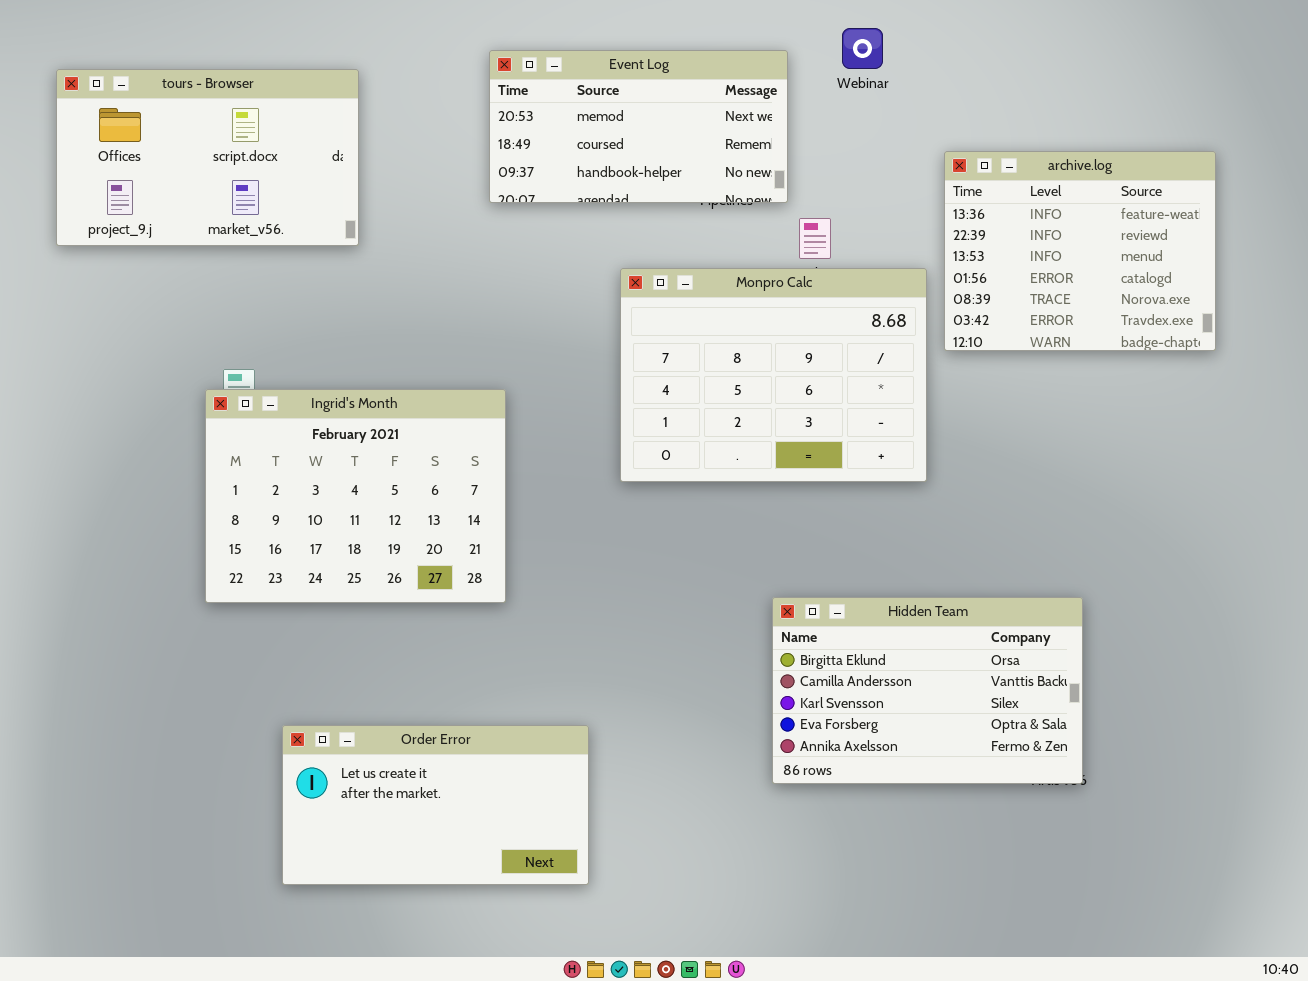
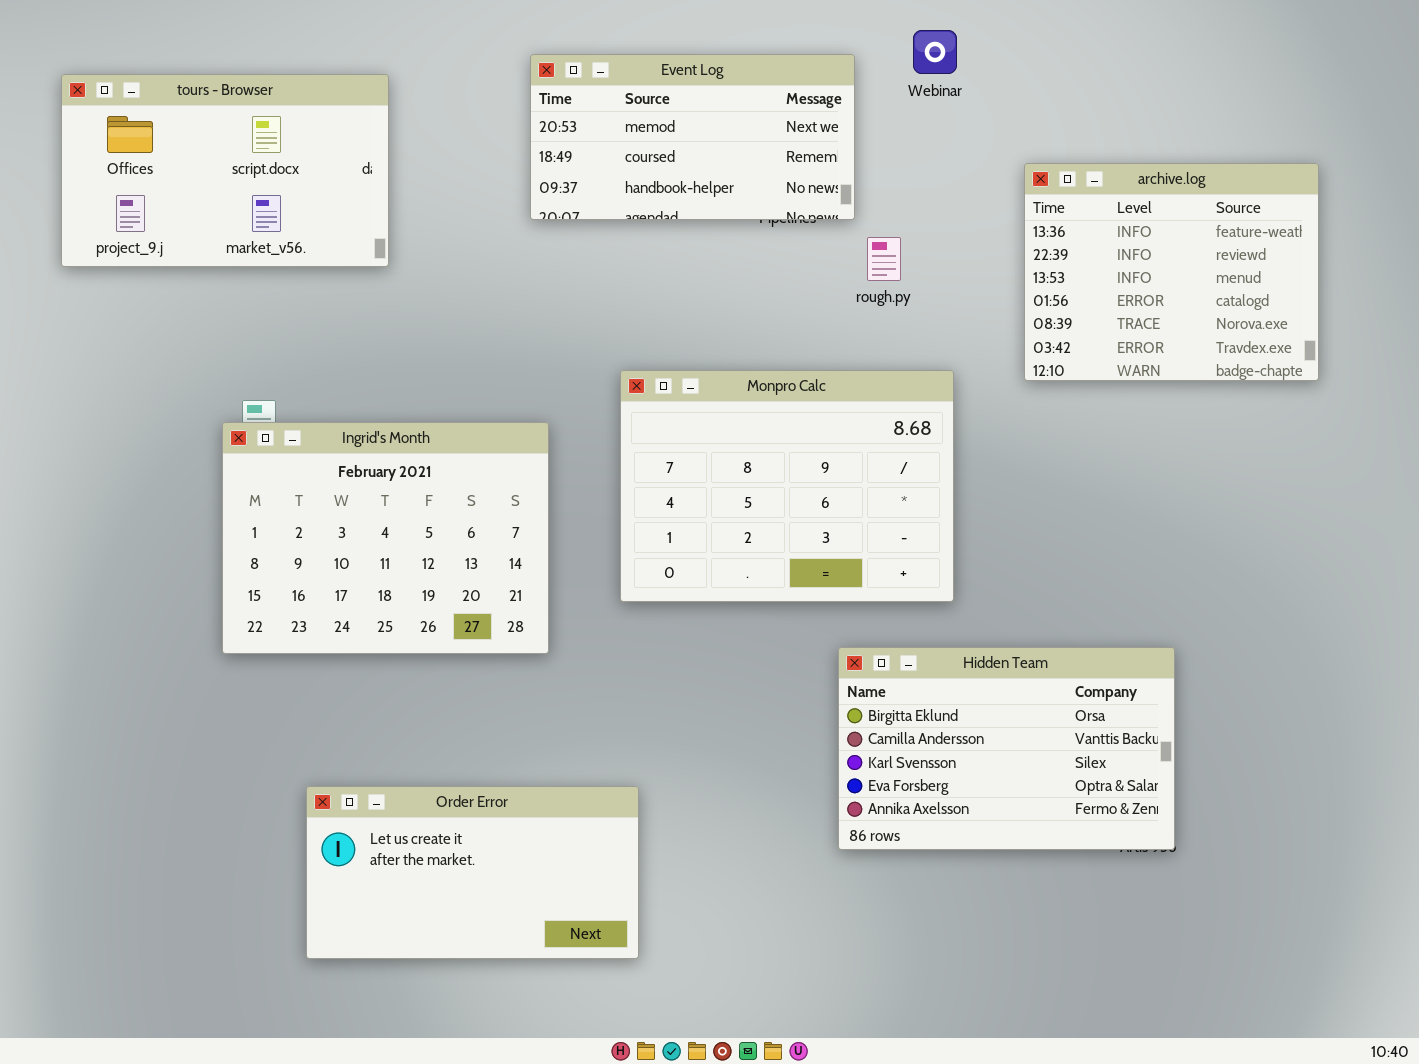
Monpro Calc: [620,268,927,482] -> [620,370,954,602], moved

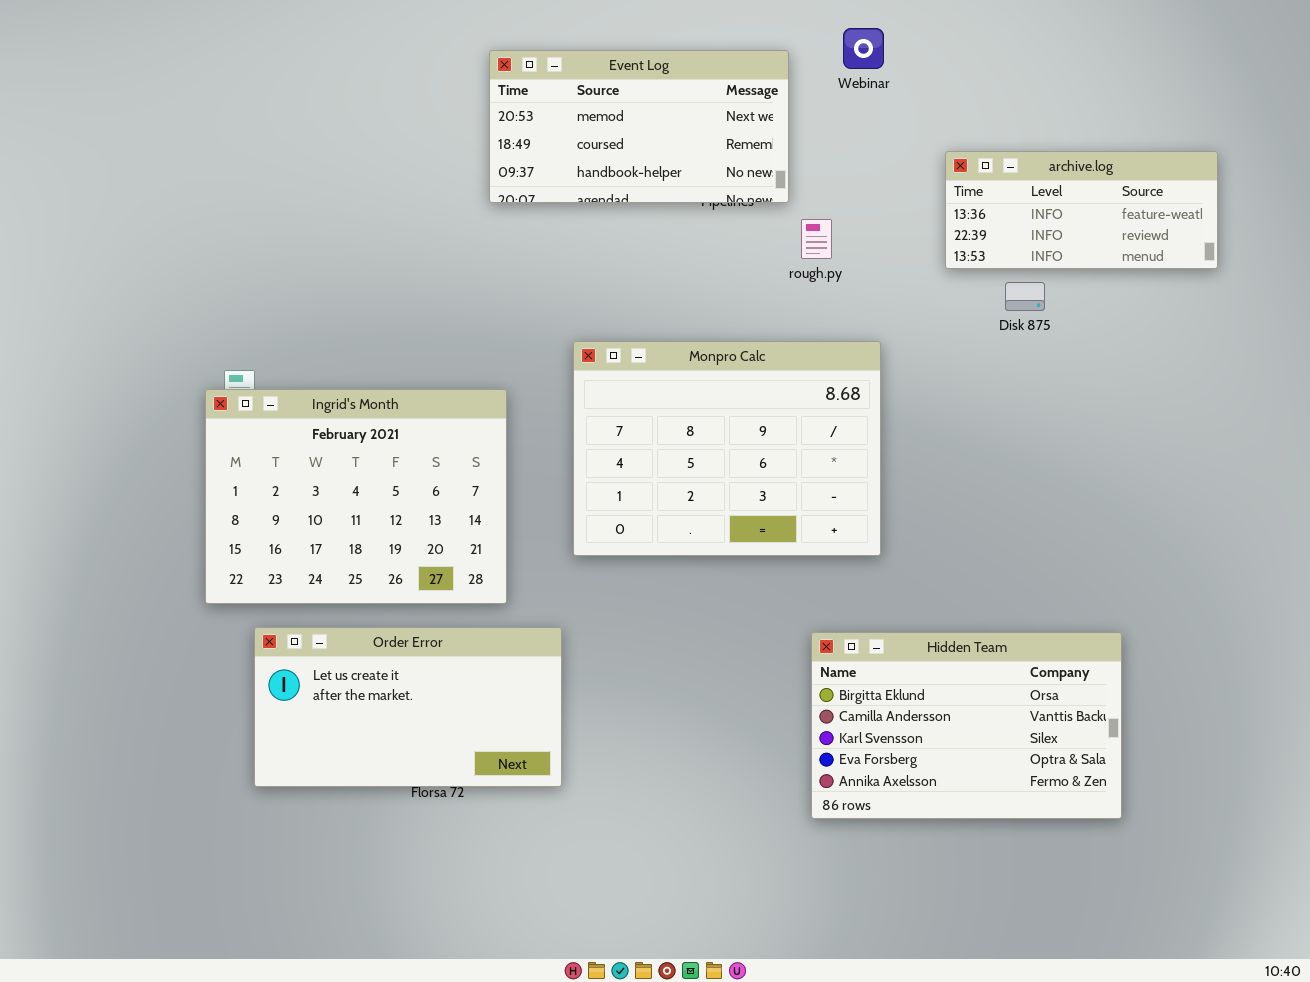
tours - Browser: [61,74,389,267] -> none, closed
archive.log: [1024,163,1319,381] -> [945,151,1218,269], resized
Hidden Team: [838,647,1175,850] -> [811,632,1122,819], moved
Order Error: [306,786,639,959] -> [254,627,562,787], moved

